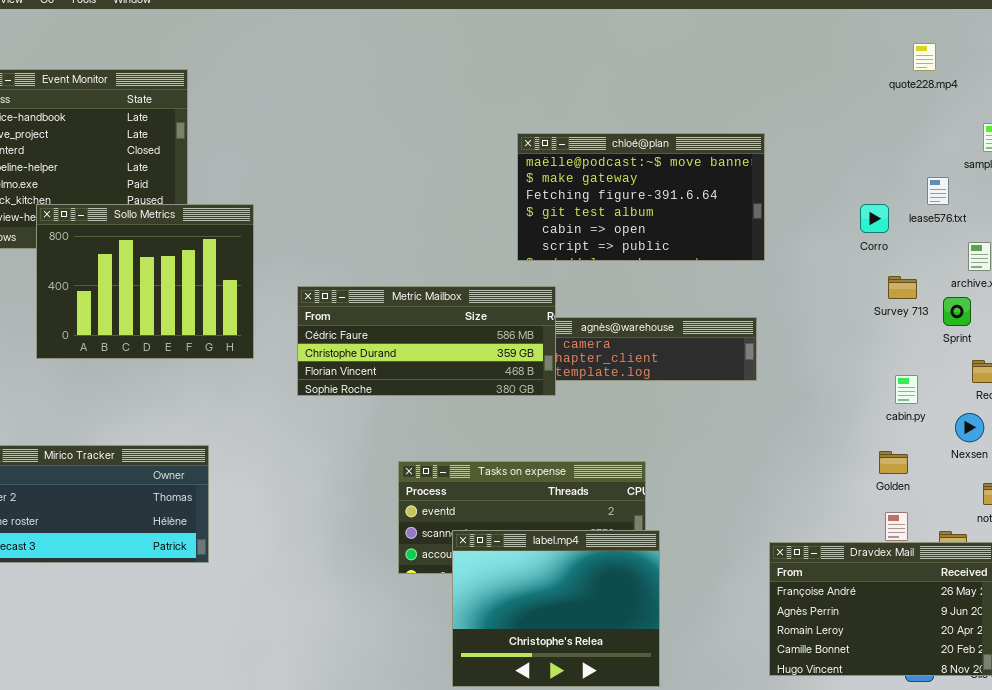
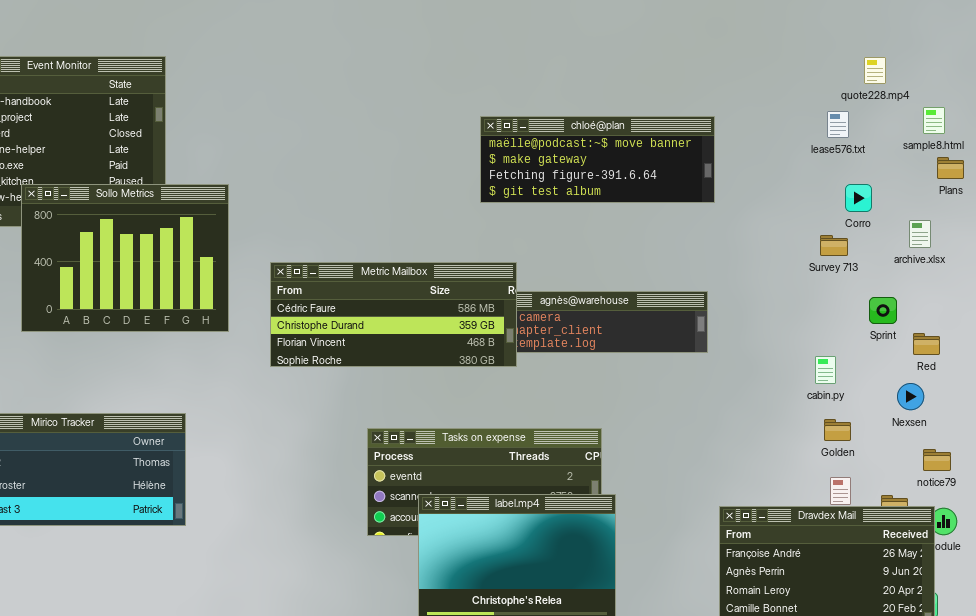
quote228.mp4: [913,43,936,71] -> [864,57,886,84], moved
chloé@plan: [517,133,765,261] -> [480,116,715,203], resized
lease576.txt: [927,177,949,205] -> [827,111,849,138], moved
Corro: [860,204,889,233] -> [845,184,872,212], moved
Survey 713: [888,276,917,299] -> [820,235,848,256], moved
Sprint: [943,297,971,326] -> [869,297,897,324], moved
cabin.py: [895,375,918,404] -> [815,356,836,384], moved

